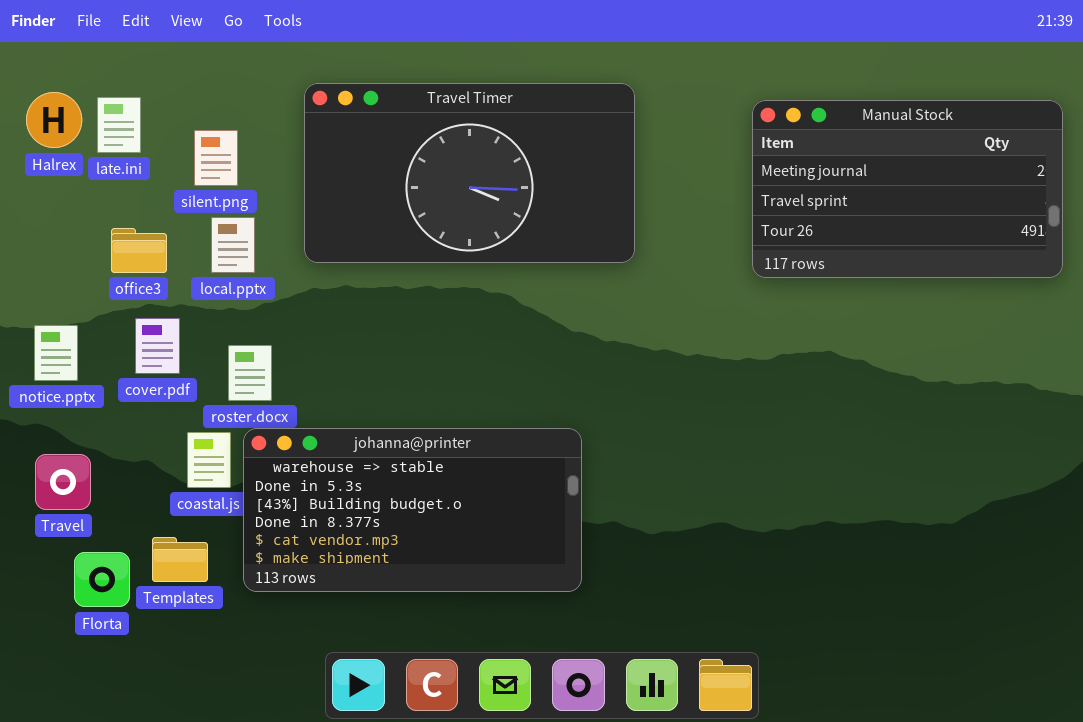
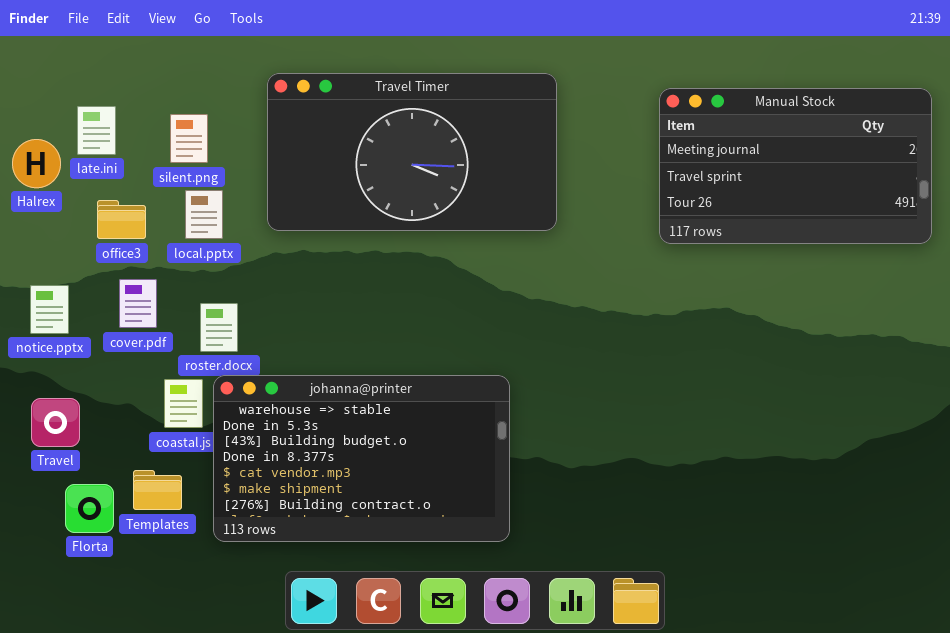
Halrex: [26,92,82,148] -> [12,139,61,188], moved
late.ini: [97,97,141,153] -> [77,106,116,155], moved
johanna@printer: [243,428,582,592] -> [213,375,510,542], resized

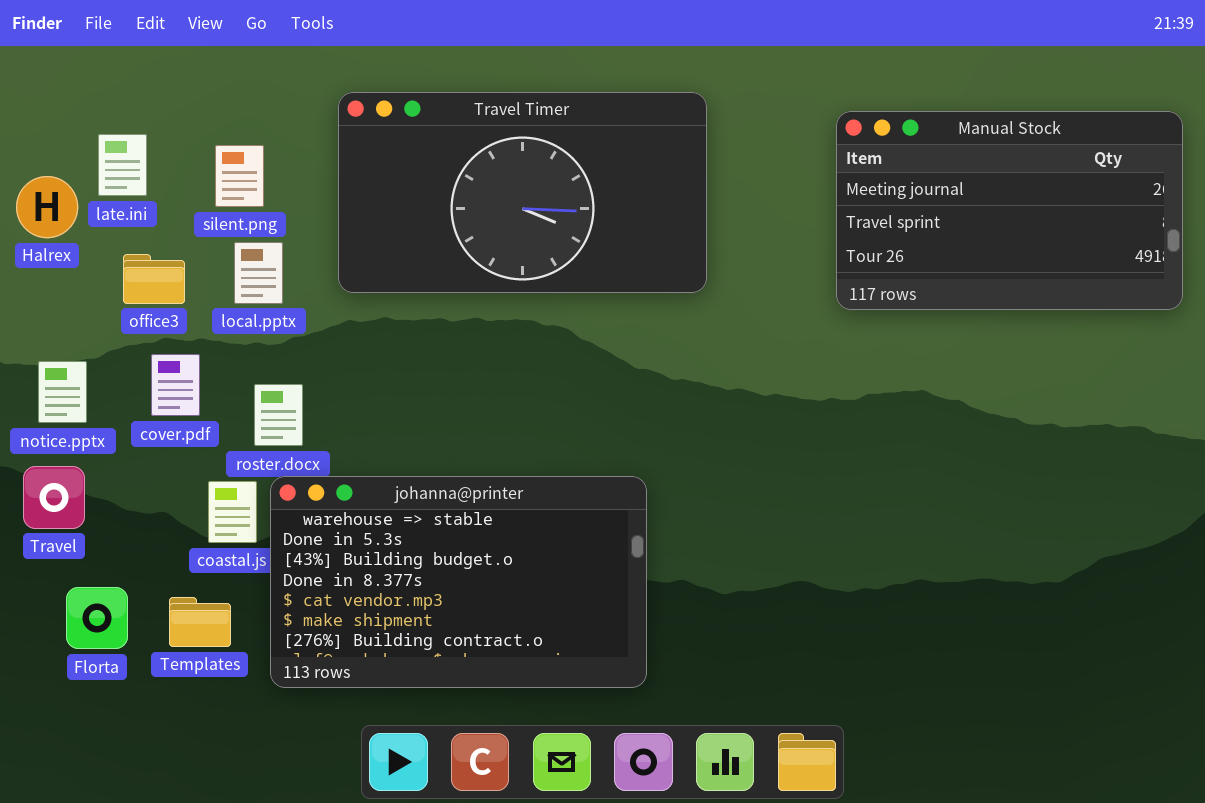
Travel: [31,398,80,447] -> [23,466,85,529], moved
Florta: [65,484,114,533] -> [66,587,128,649], moved

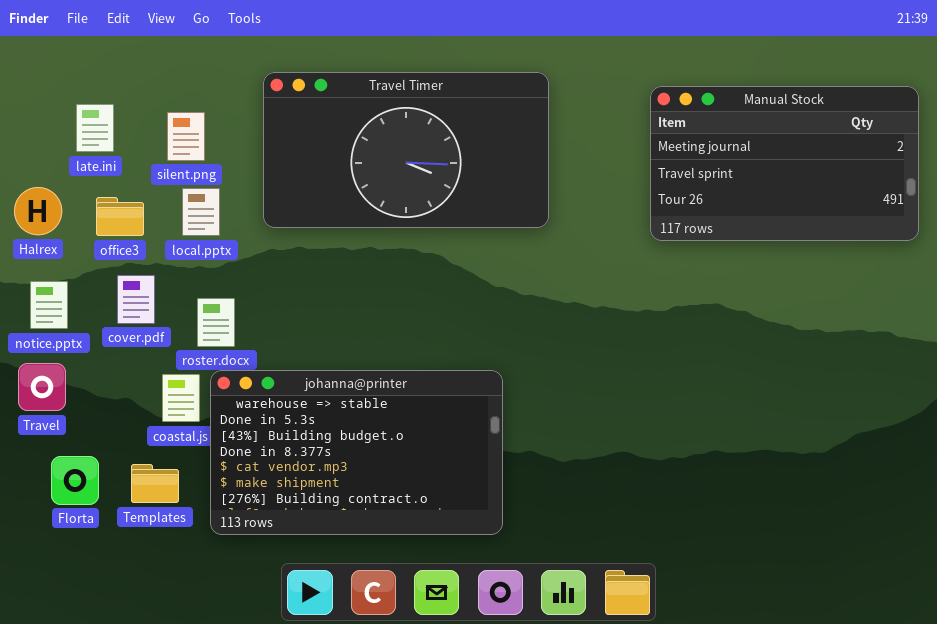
Halrex: [16,176,78,238] -> [14,187,62,235], moved

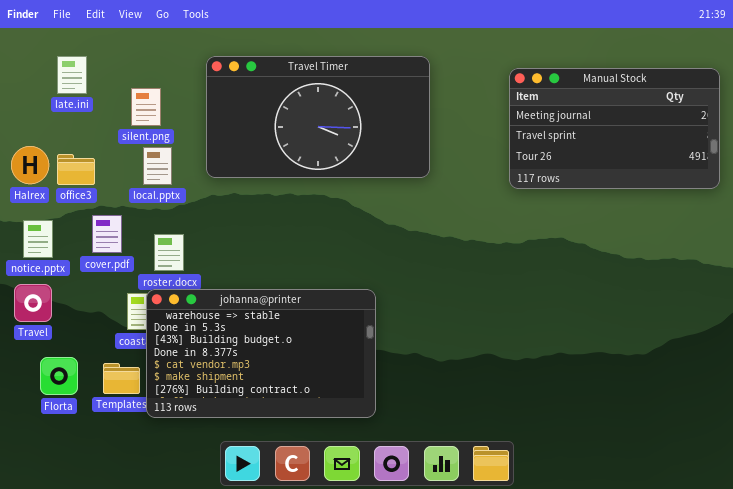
late.ini: [76,104,114,152] -> [57,56,87,94], moved
office3: [96,197,144,236] -> [57,154,95,185], moved
johanna@printer: [210,370,503,535] -> [146,289,376,418], moved

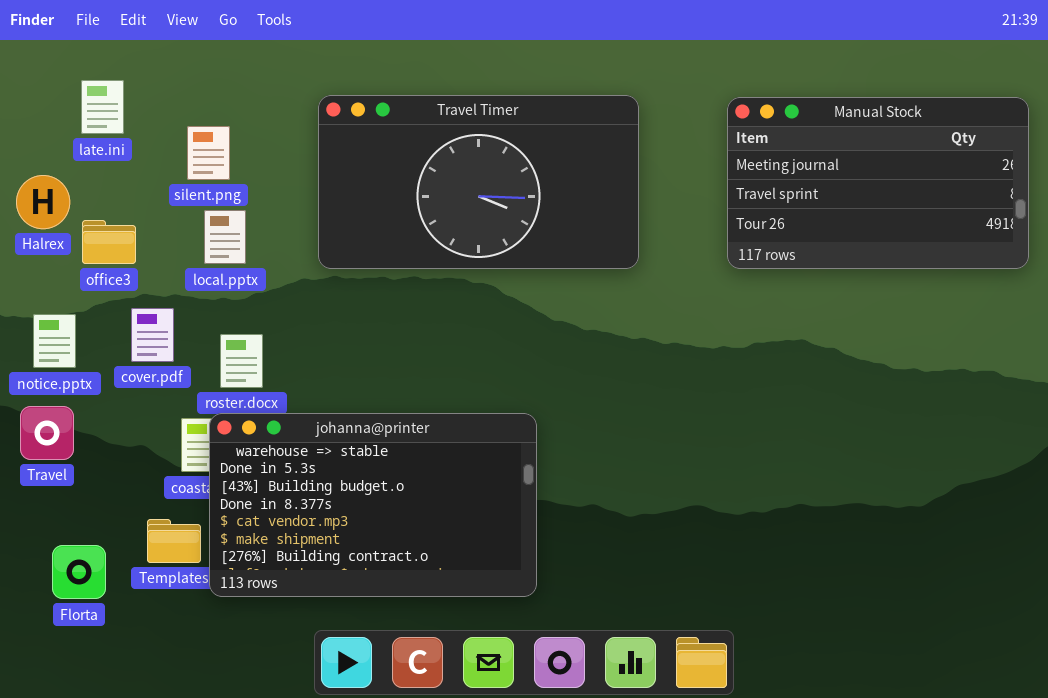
Travel Timer: [206,56,430,178] -> [318,95,639,269], moved
Halrex: [11,146,49,184] -> [16,175,70,229], moved
Florta: [40,357,78,395] -> [52,545,106,599], moved

